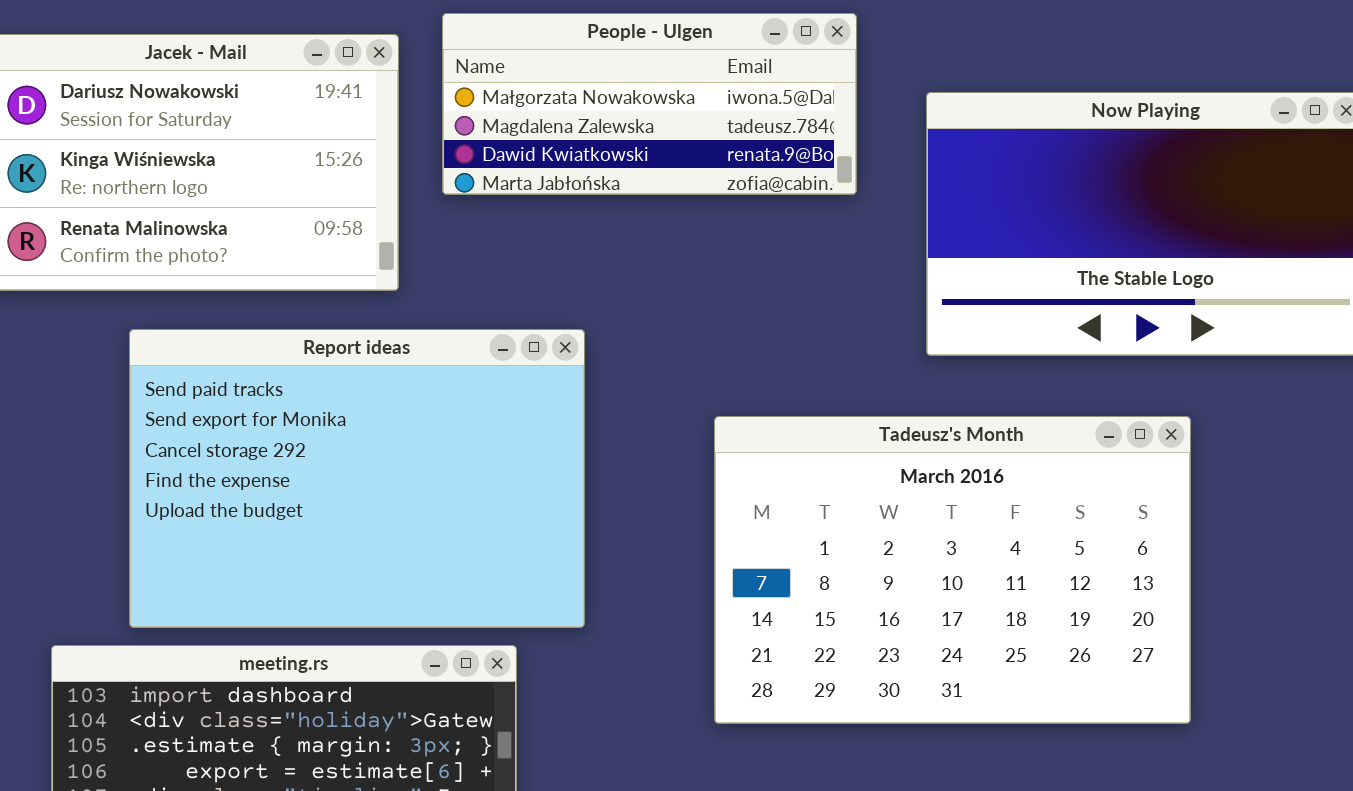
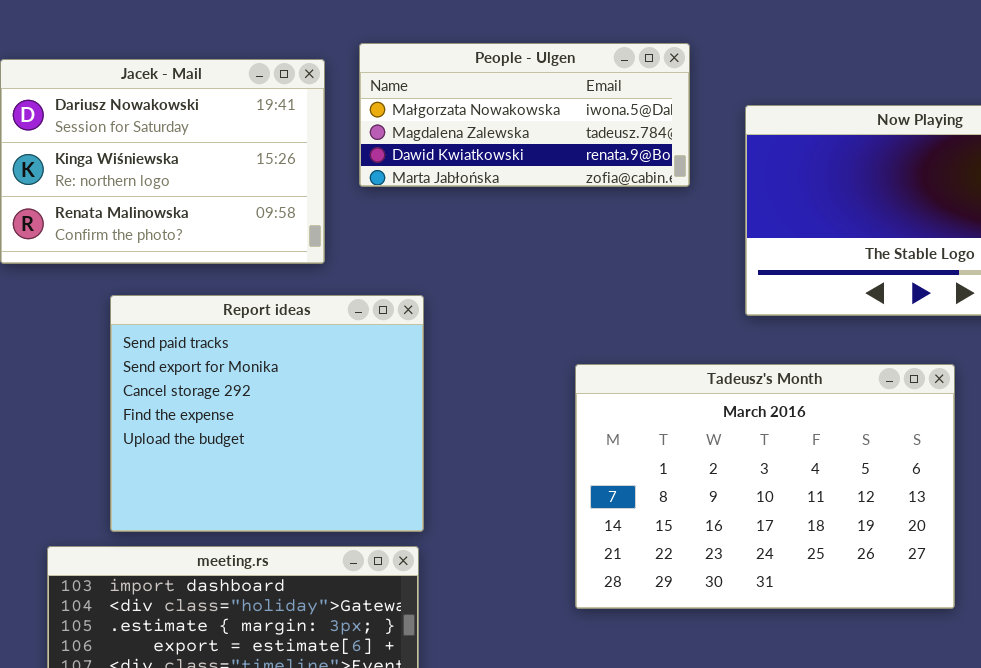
Report ideas: [129,329,585,628] -> [110,295,424,532], resized

